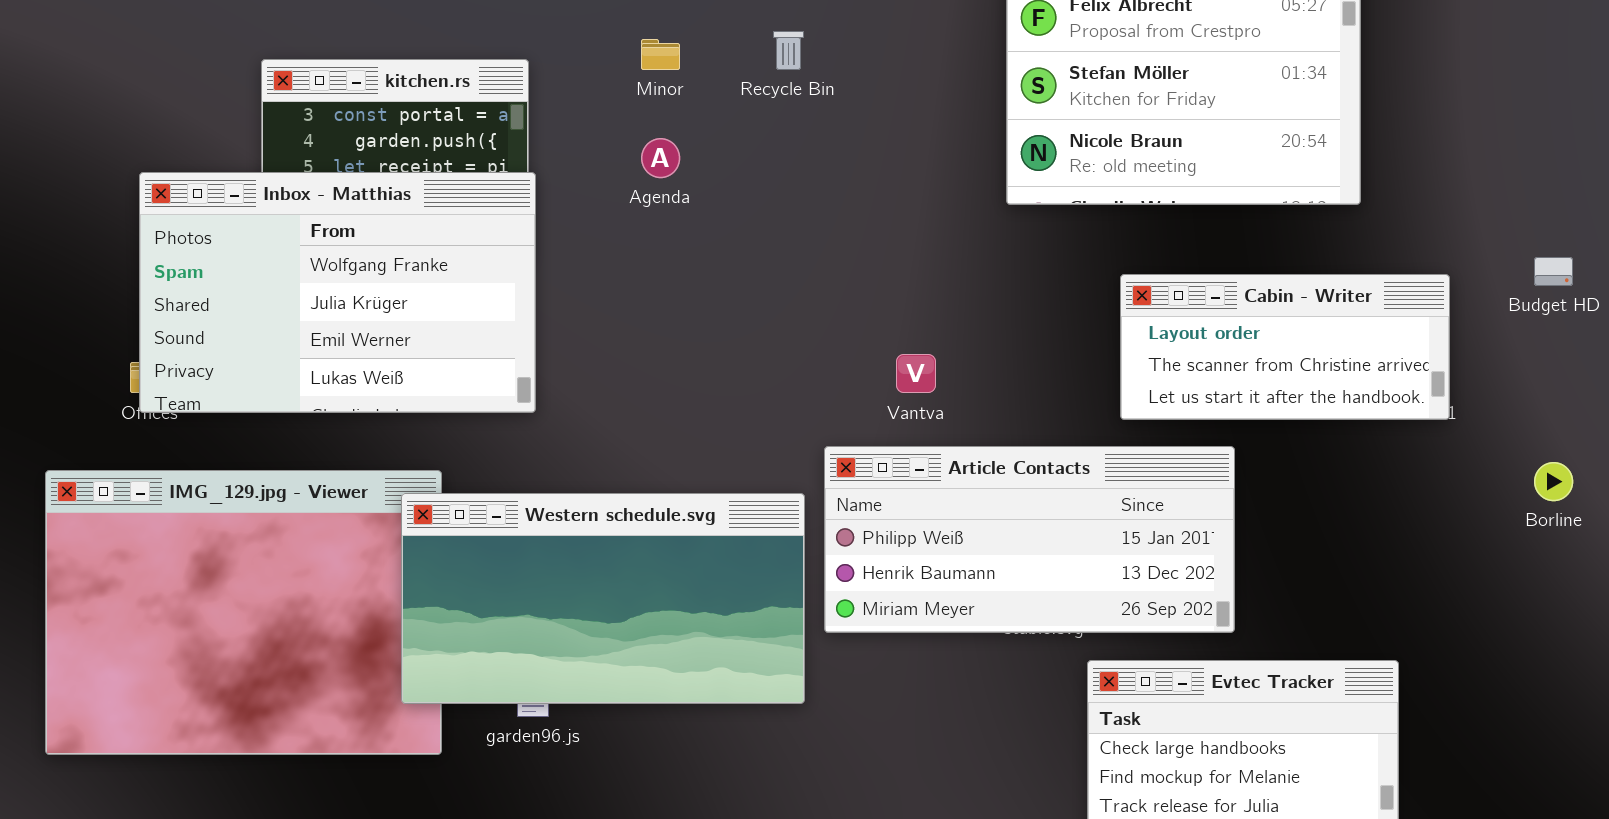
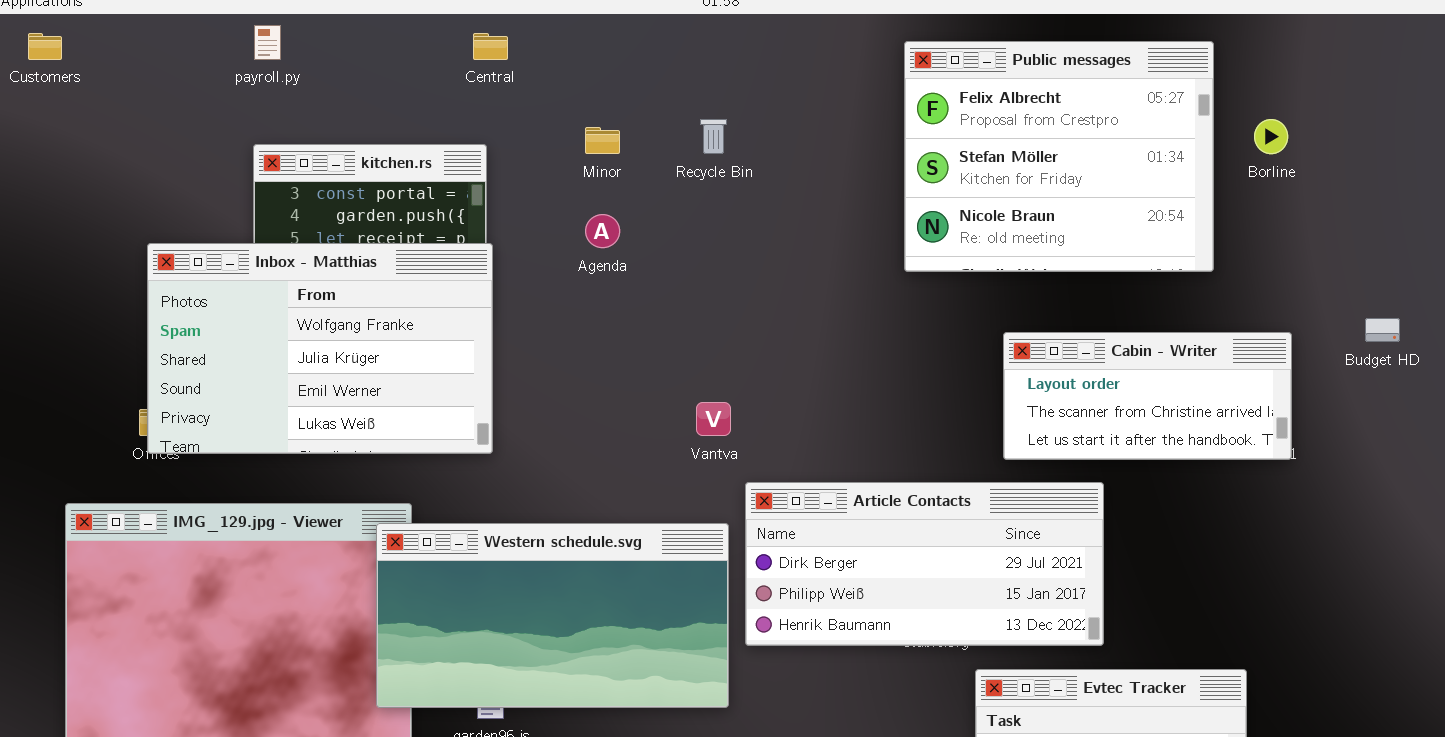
Vantva: [896,354,936,393] -> [696,402,731,436], moved
Article Contacts: [824,446,1235,633] -> [745,482,1104,646], scrolled up 1 row
Borline: [1534,462,1573,501] -> [1254,119,1288,154], moved

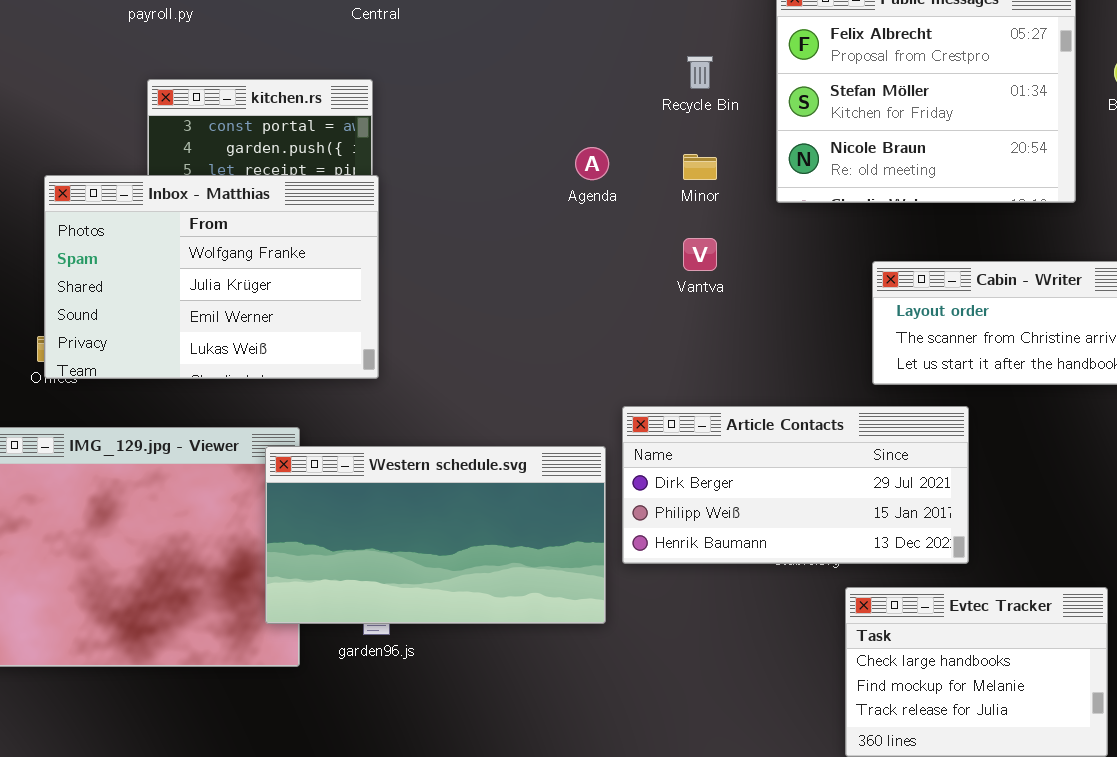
Recycle Bin: [700,119,727,154] -> [687,56,713,89], moved
Minor: [585,127,620,154] -> [683,154,717,180], moved
Agenda: [585,214,620,248] -> [575,147,609,180], moved
Vantva: [696,402,731,436] -> [683,238,717,271], moved

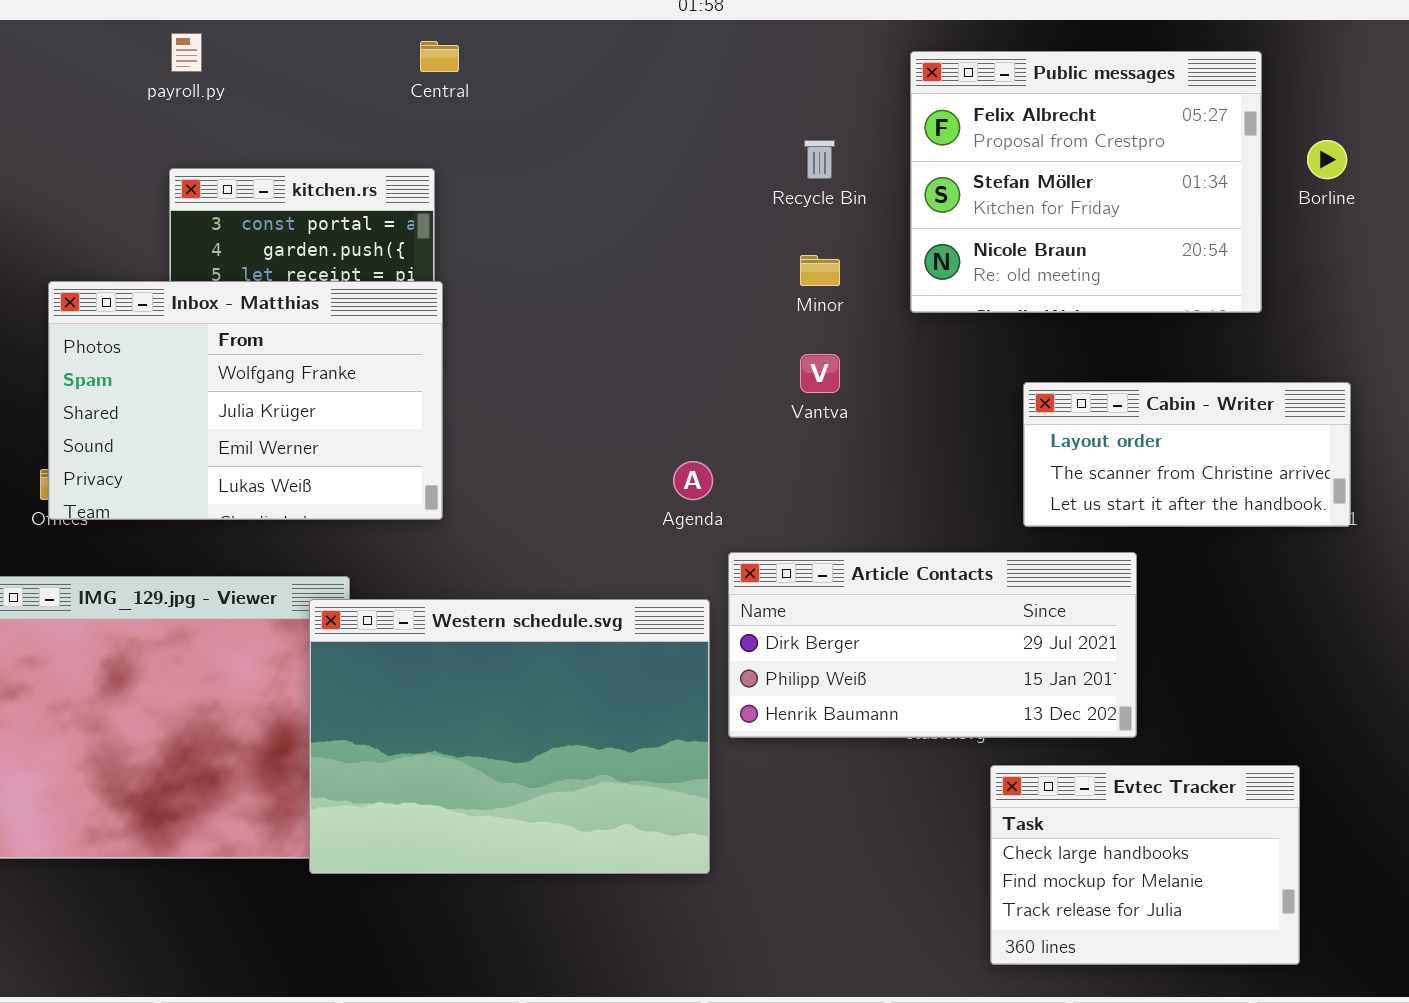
Agenda: [575,147,609,180] -> [673,461,713,500], moved
Western schedule.svg: [265,446,606,624] -> [309,599,710,874], resized

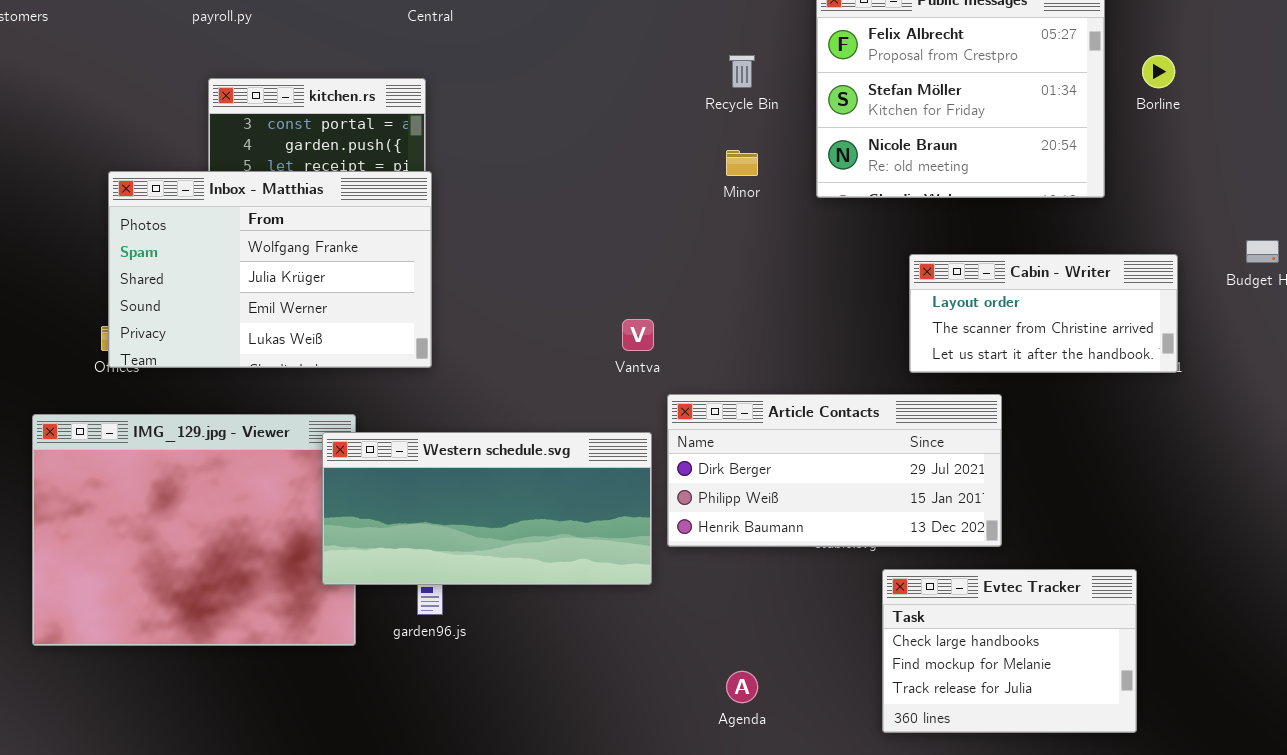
Vantva: [800,354,840,393] -> [622,319,654,351], moved
Agenda: [673,461,713,500] -> [726,671,758,703], moved
Western schedule.svg: [309,599,710,874] -> [322,432,652,585], resized

